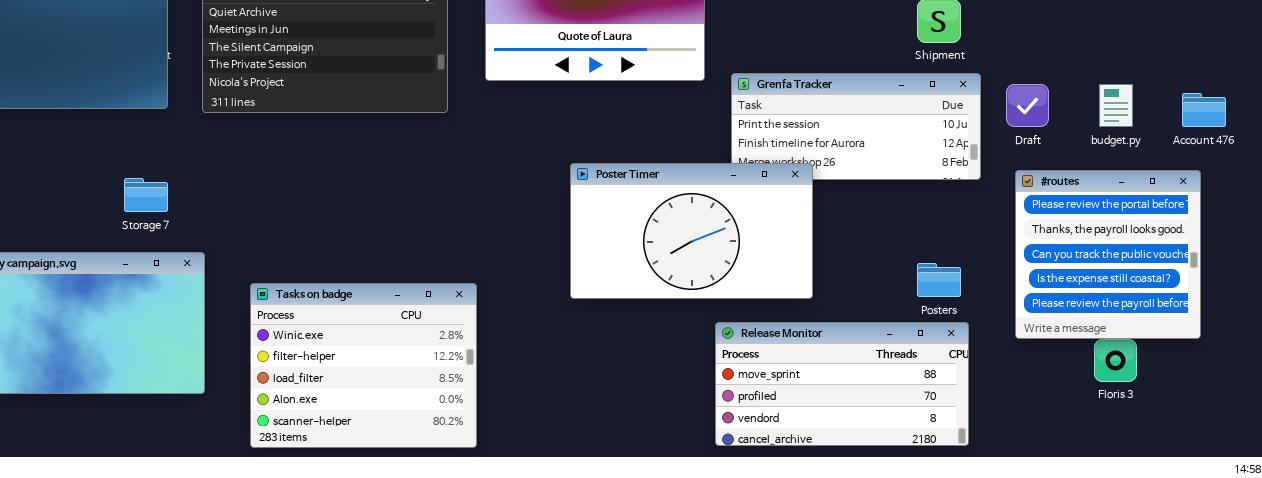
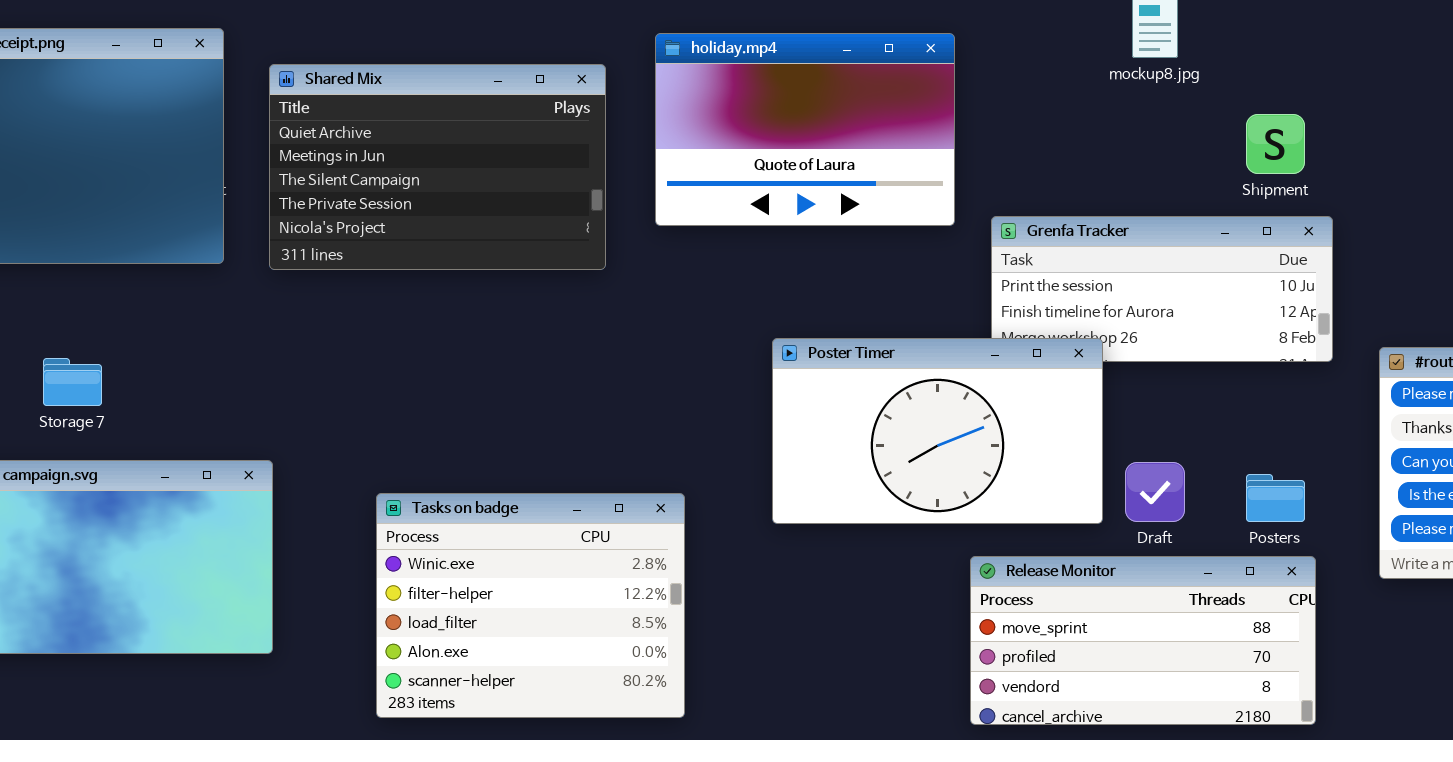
Draft: [1006,84,1049,127] -> [1125,462,1185,522], moved
Storage 7: [124,178,168,212] -> [43,358,102,406], moved
Tasks on badge: [250,283,477,448] -> [376,493,685,718], moved

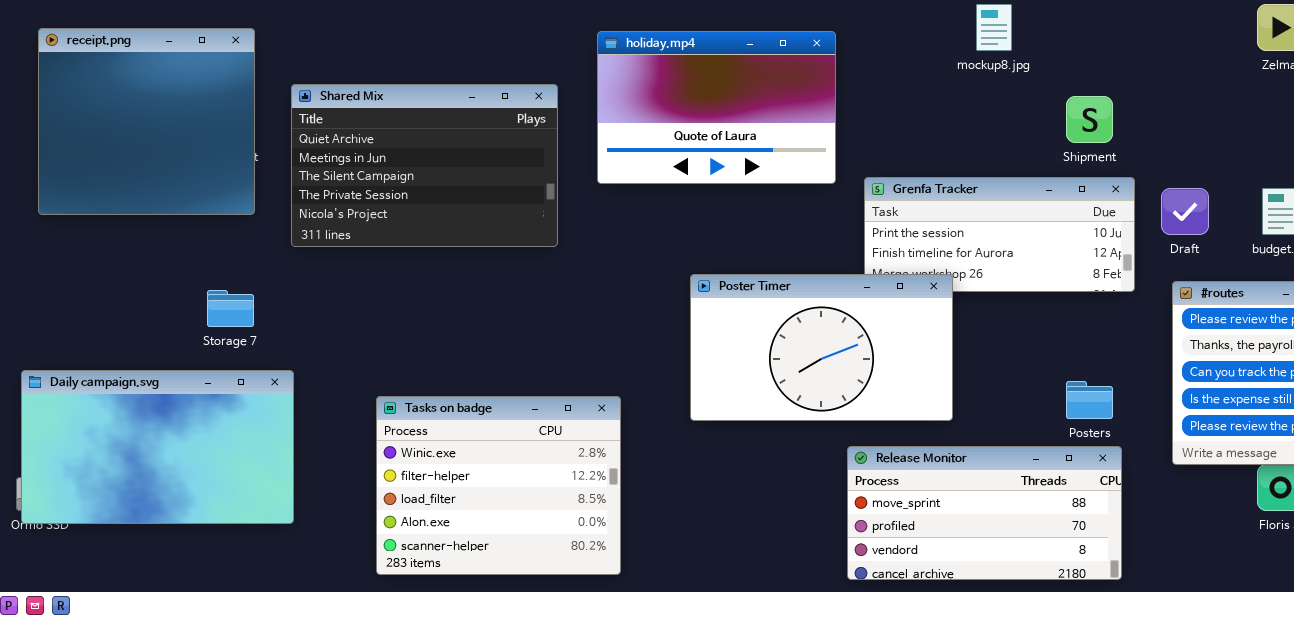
Shared Mix: [269,64,606,270] -> [291,84,558,247], moved
Storage 7: [43,358,102,406] -> [207,290,254,327], moved
Draft: [1125,462,1185,522] -> [1161,188,1209,235], moved

